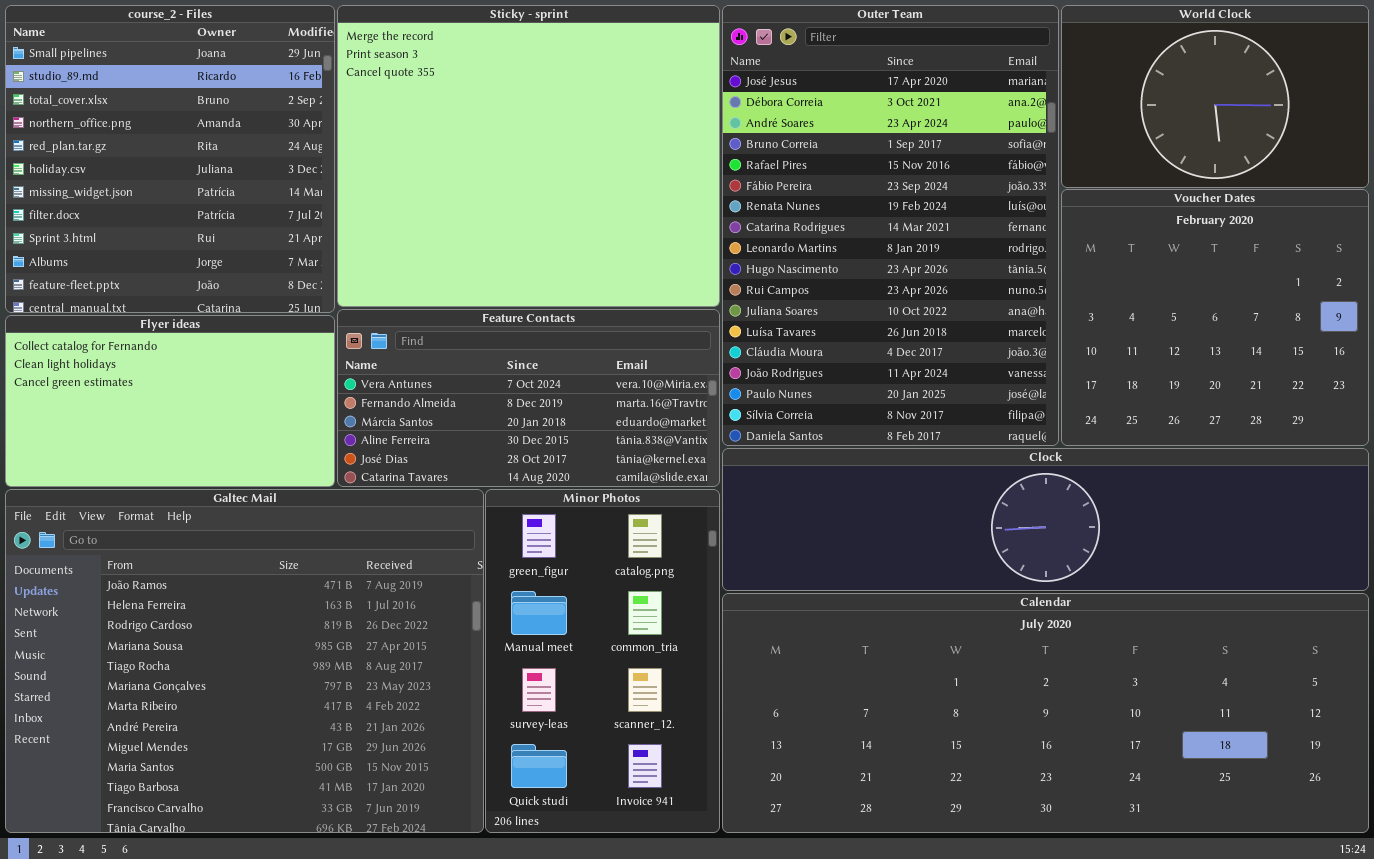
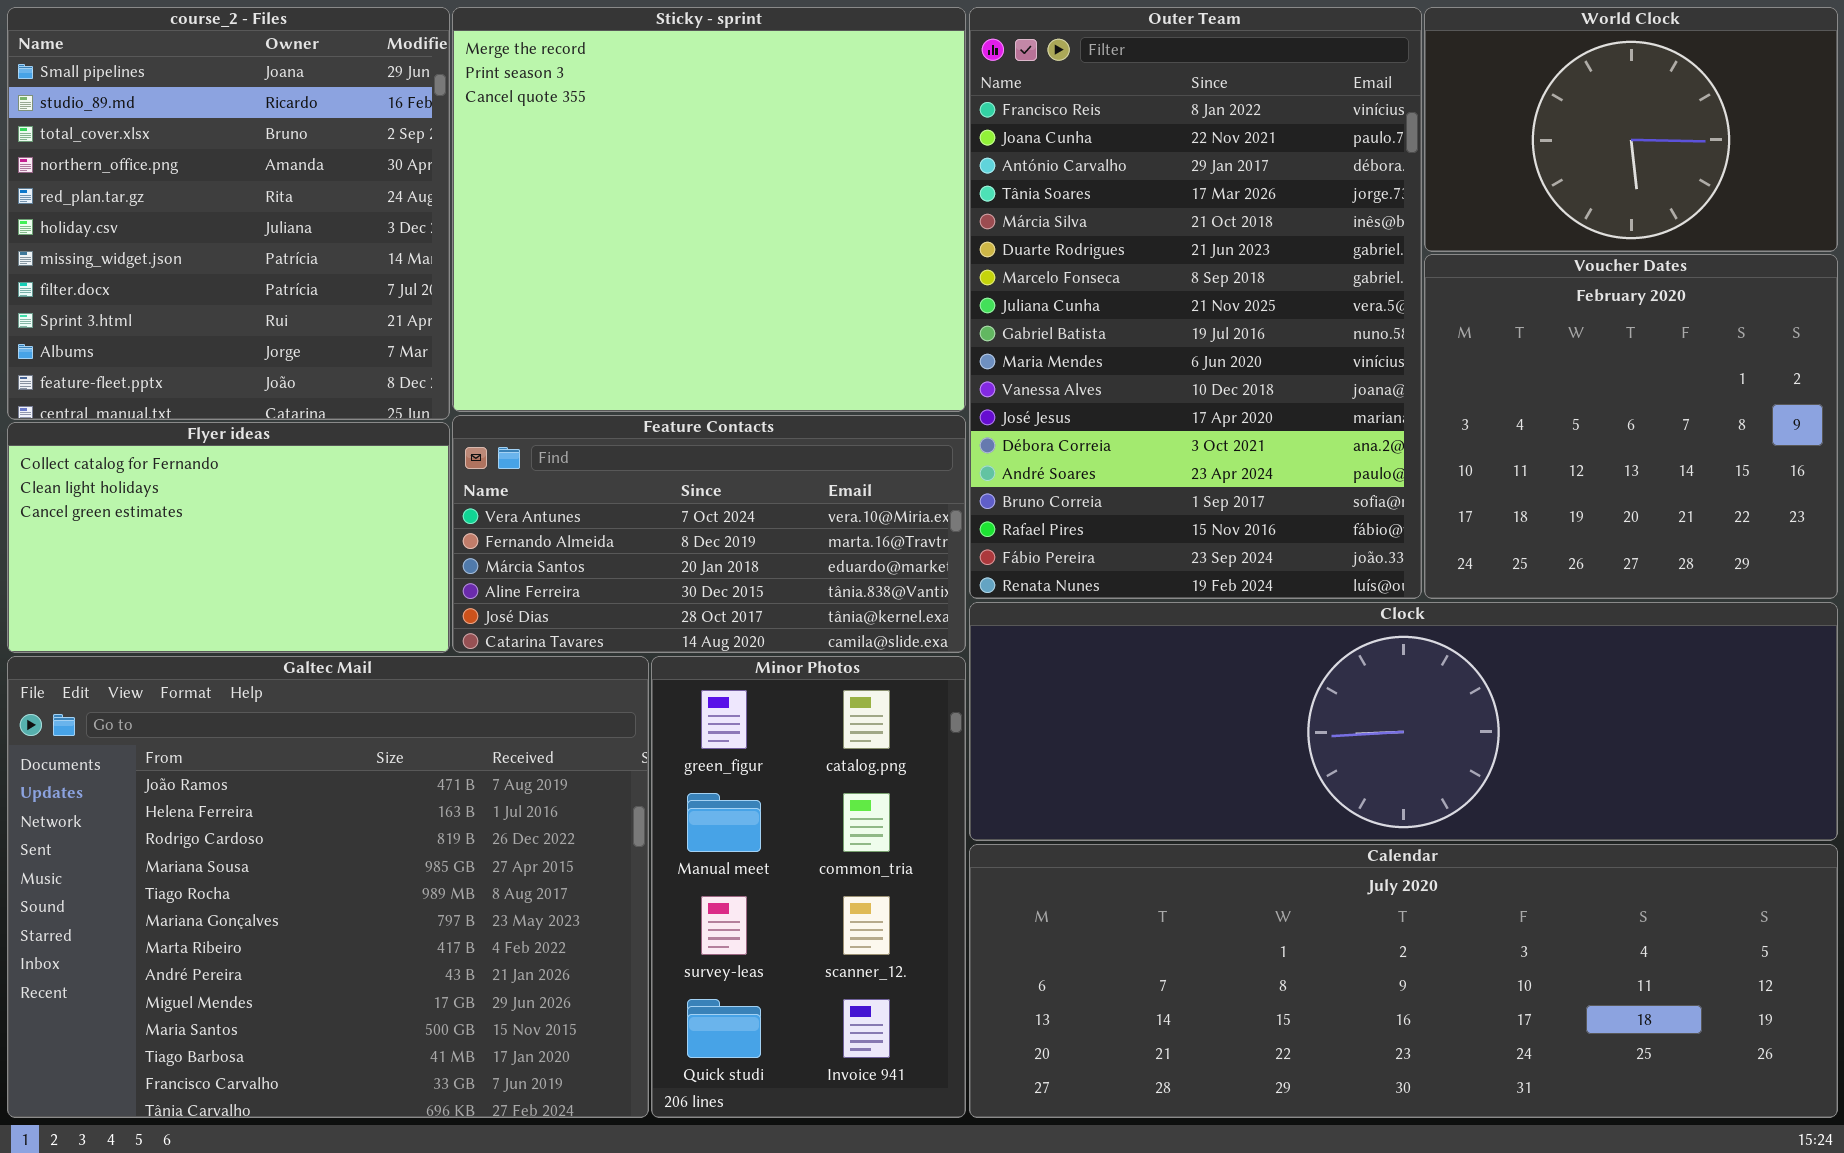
Outer Team: [722,5,1059,446] -> [969,7,1422,599], scrolled up 11 rows
Clock: [722,448,1369,591] -> [969,602,1838,841], resized
Calendar: [722,593,1369,833] -> [969,844,1838,1118], resized

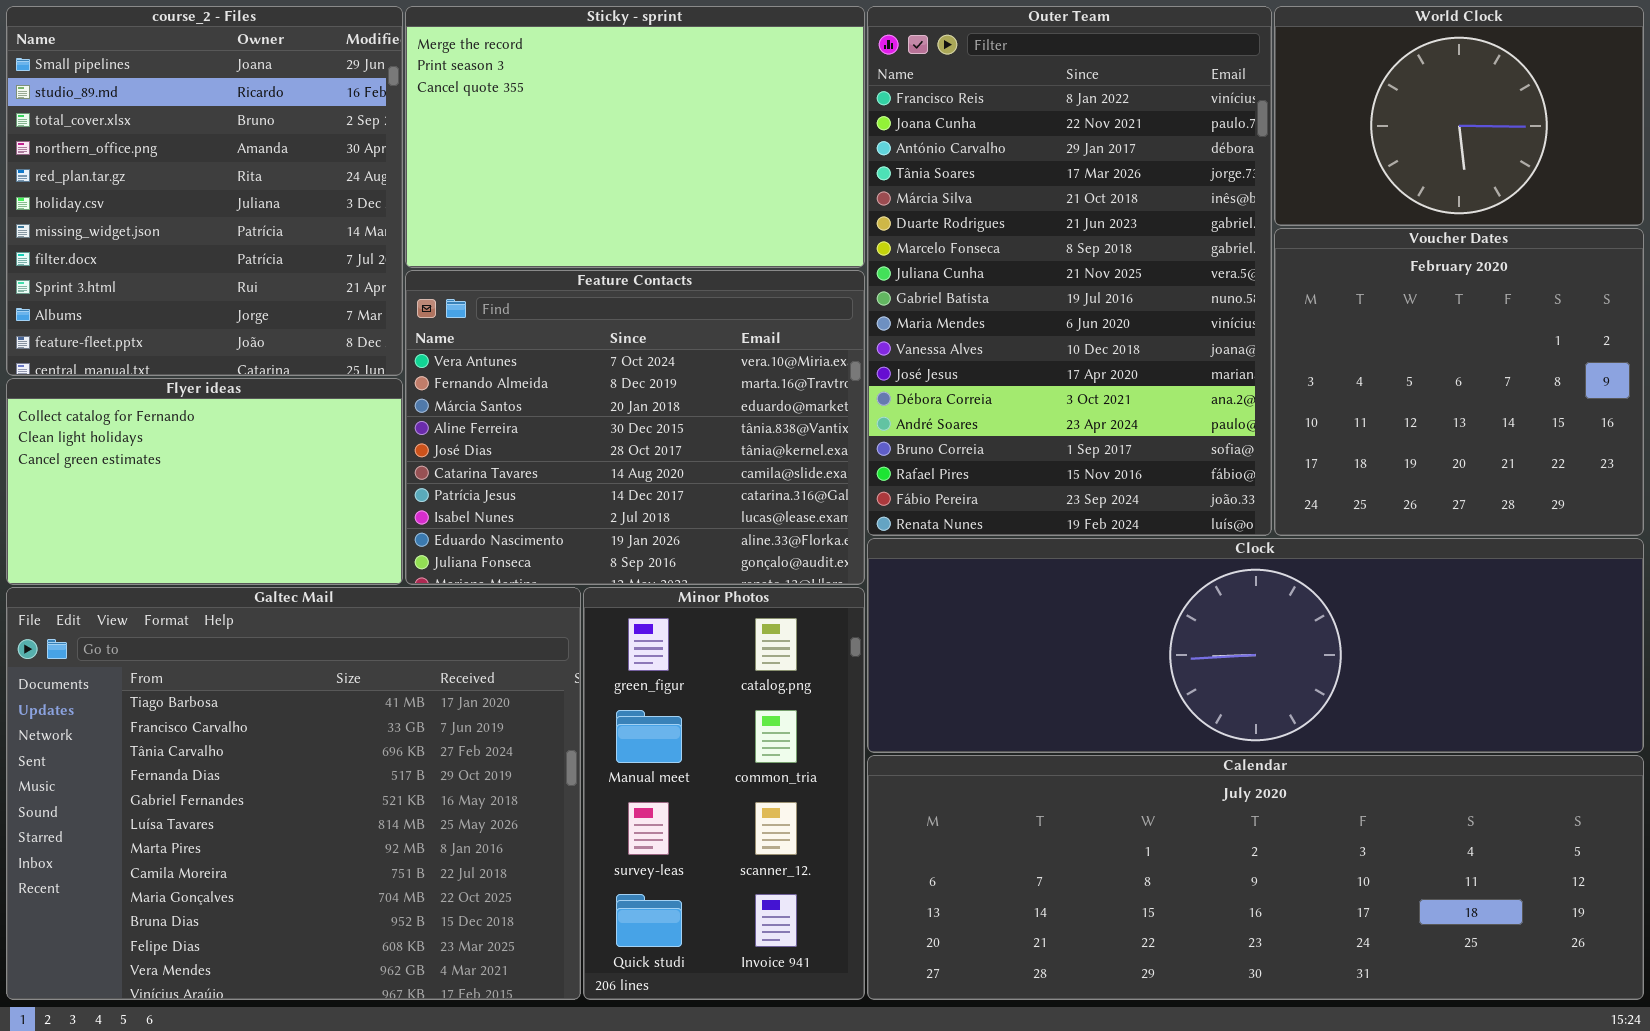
Sticky - sprint: [452,7,966,412] -> [405,6,865,268], resized
Feature Contacts: [452,415,966,653] -> [405,270,865,585], resized
Galtec Mail: [7,656,649,1118] -> [6,587,581,1000], scrolled down 10 rows

